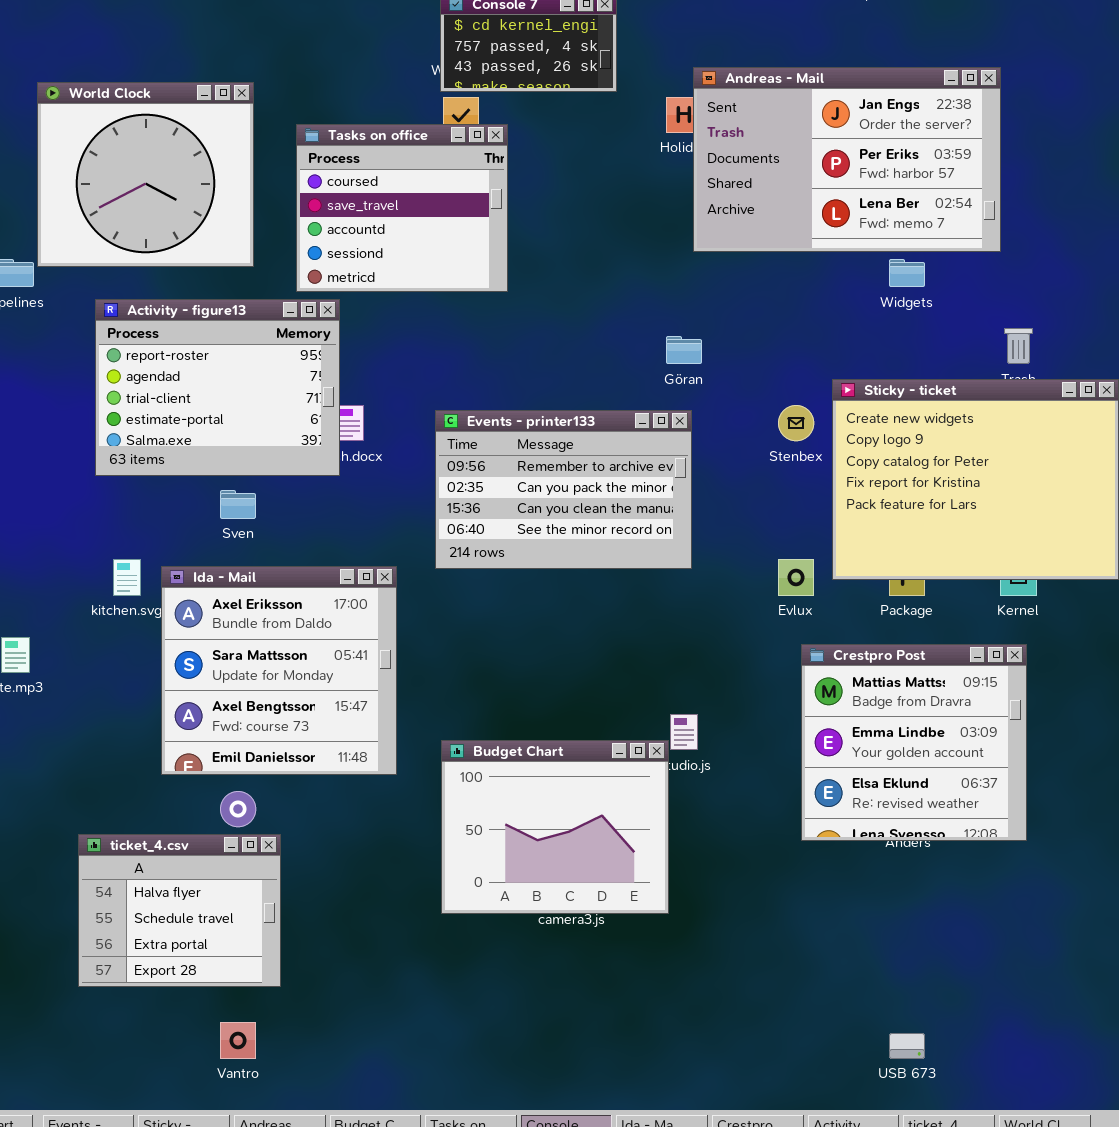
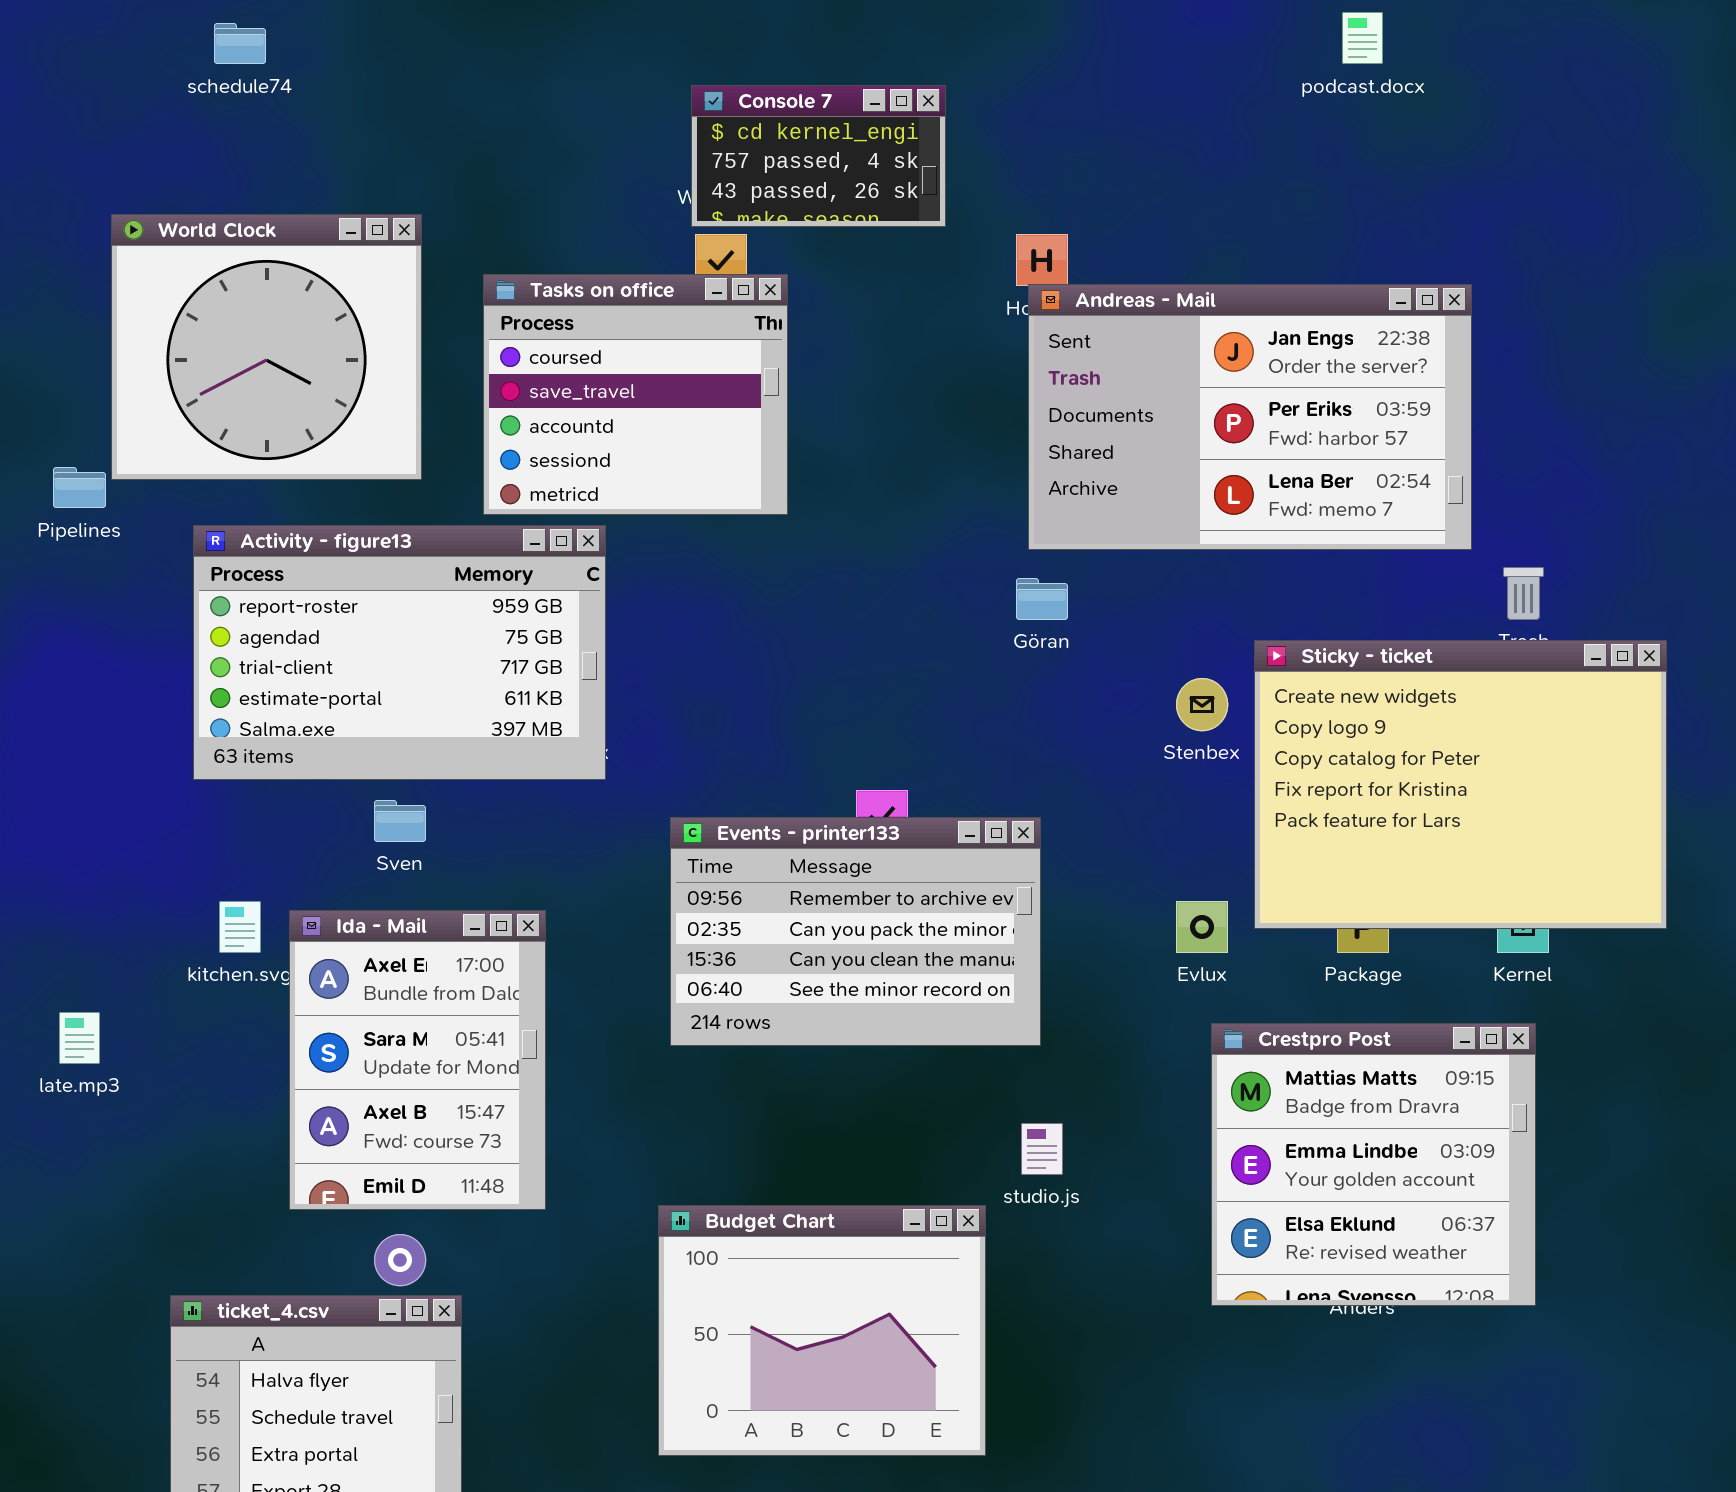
Andreas - Mail: [693,67,1001,252] -> [1028,284,1472,550], moved
Activity - figure13: [95,299,340,476] -> [193,525,606,780], resized
Events - printer133: [435,410,692,569] -> [670,817,1041,1046], moved
Ida - Mail: [161,566,397,775] -> [289,910,546,1210], resized
Budget Chart: [441,740,669,914] -> [658,1205,986,1456], moved

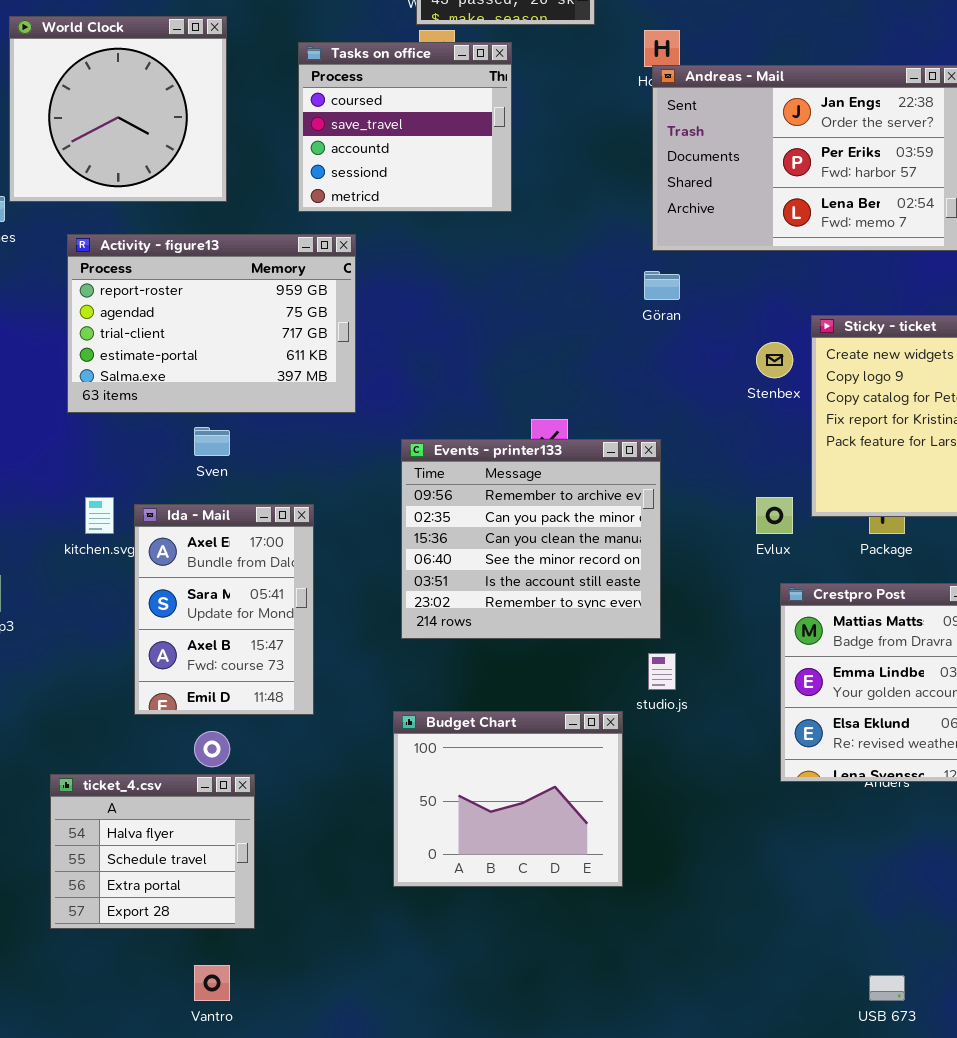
Tasks on office: [483,274,788,515] -> [298,42,512,212], moved
Events - printer133: [670,817,1041,1046] -> [401,439,661,639], resized

